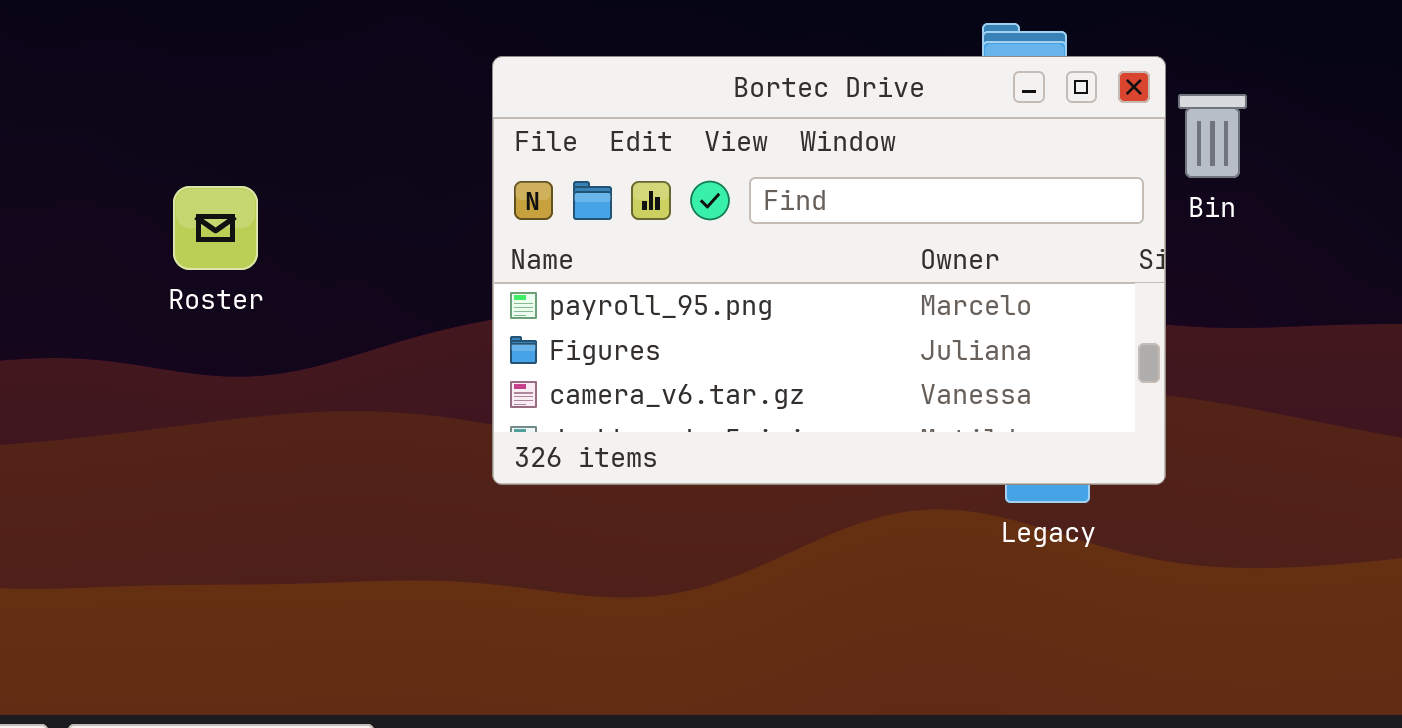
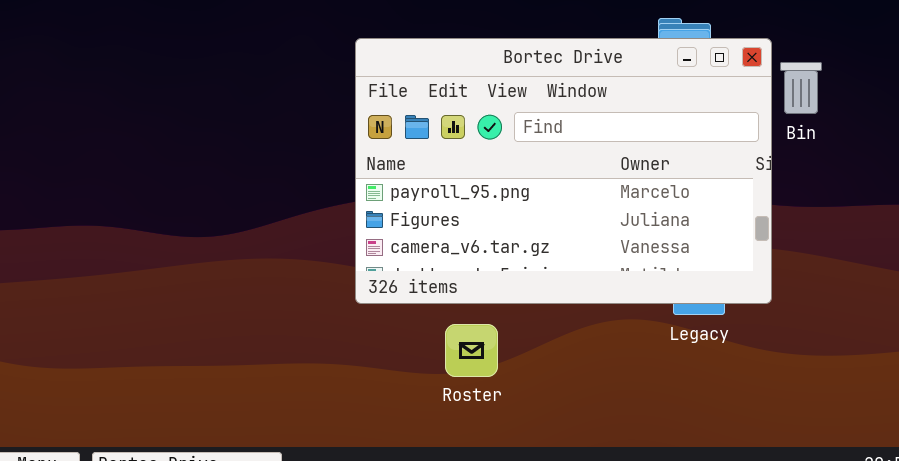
Roster: [173,186,258,270] -> [445,324,498,377], moved

